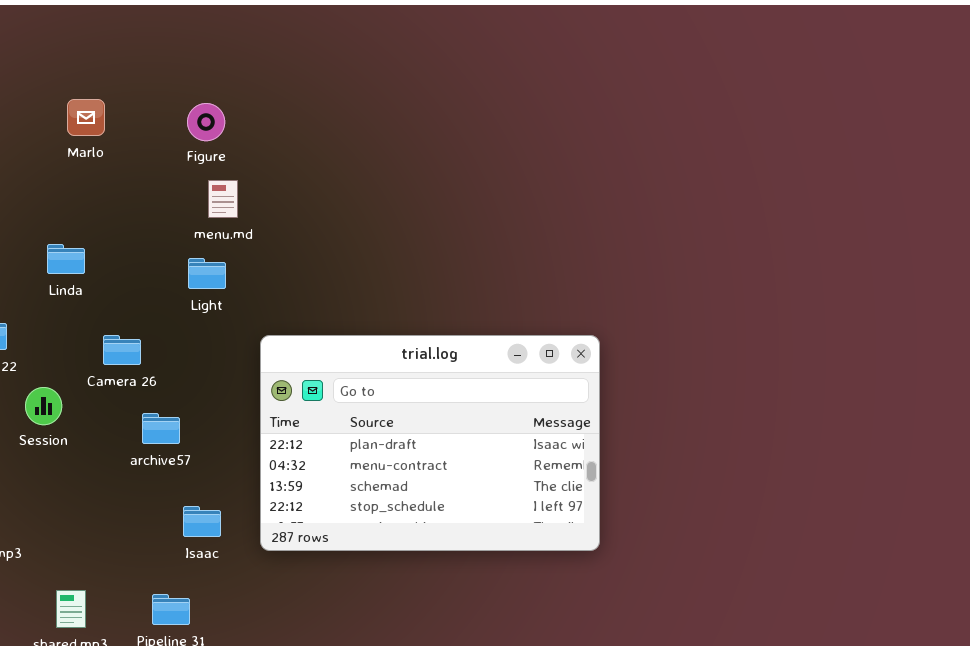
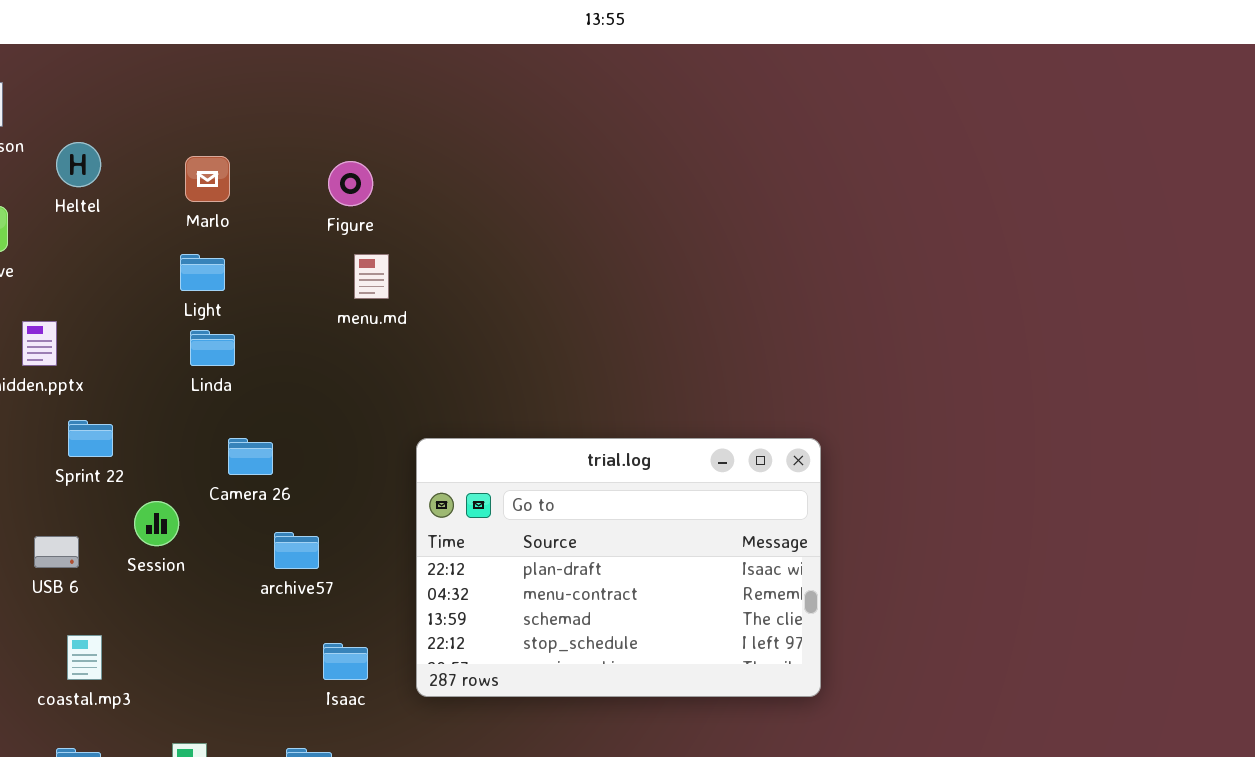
Linda: [47,244,85,274] -> [190,330,235,366], moved
Light: [188,258,226,289] -> [180,254,225,291], moved

